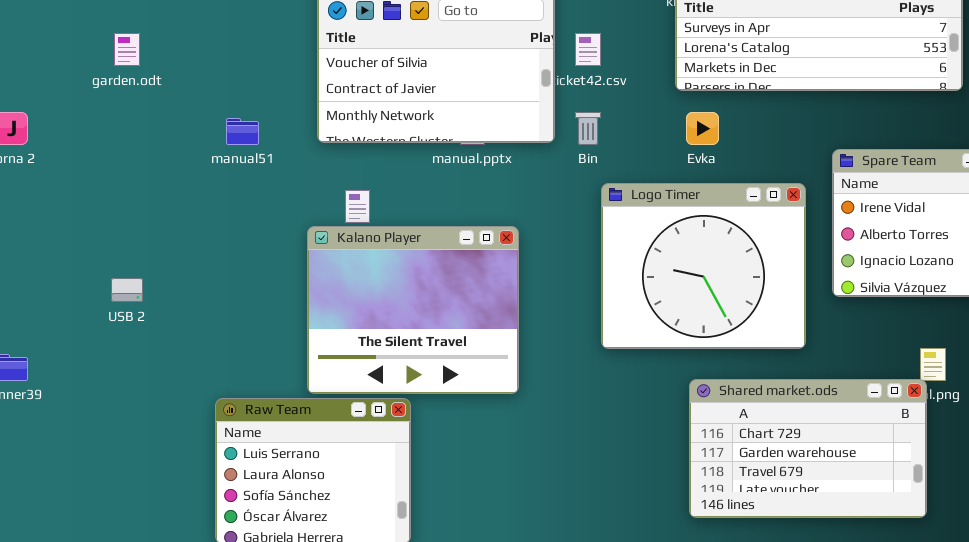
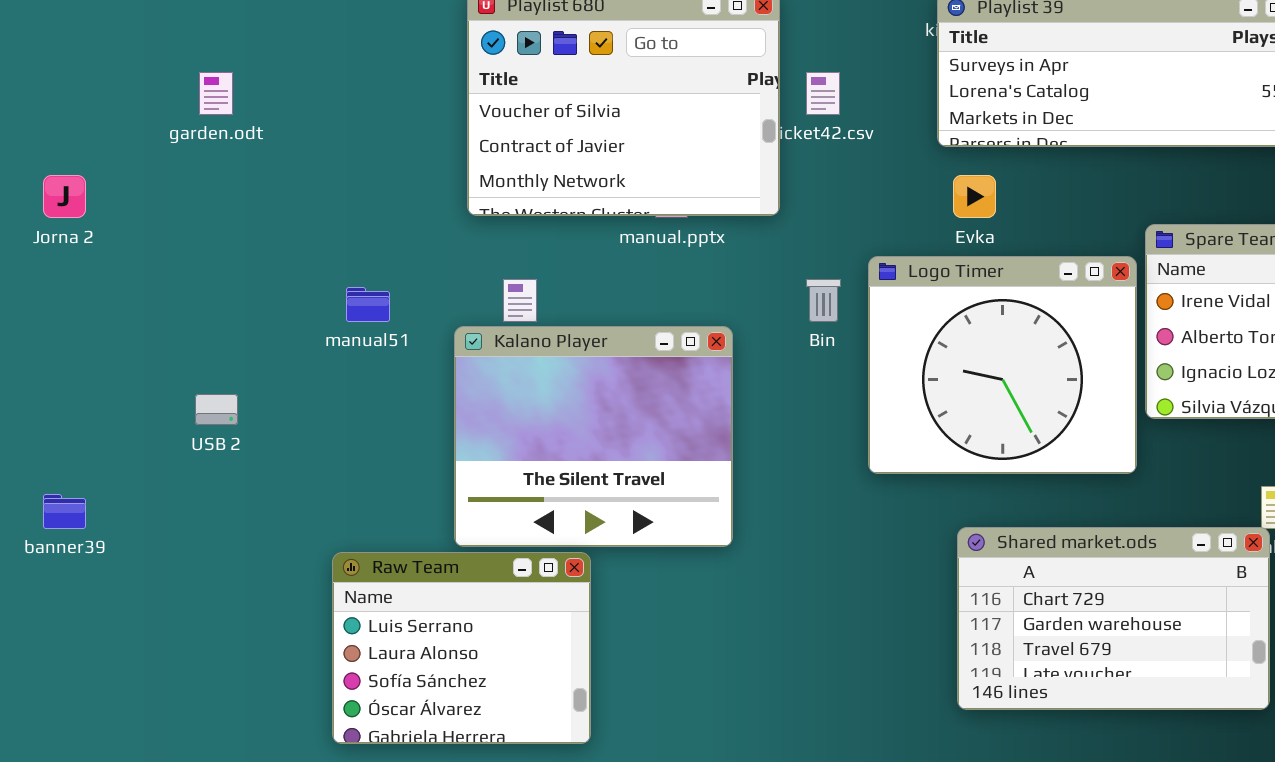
Bin: [575,112,601,145] -> [806,279,841,322], moved
manual51: [226,118,259,145] -> [346,287,390,322], moved
Logo Timer: [601,183,806,349] -> [868,256,1137,474], moved

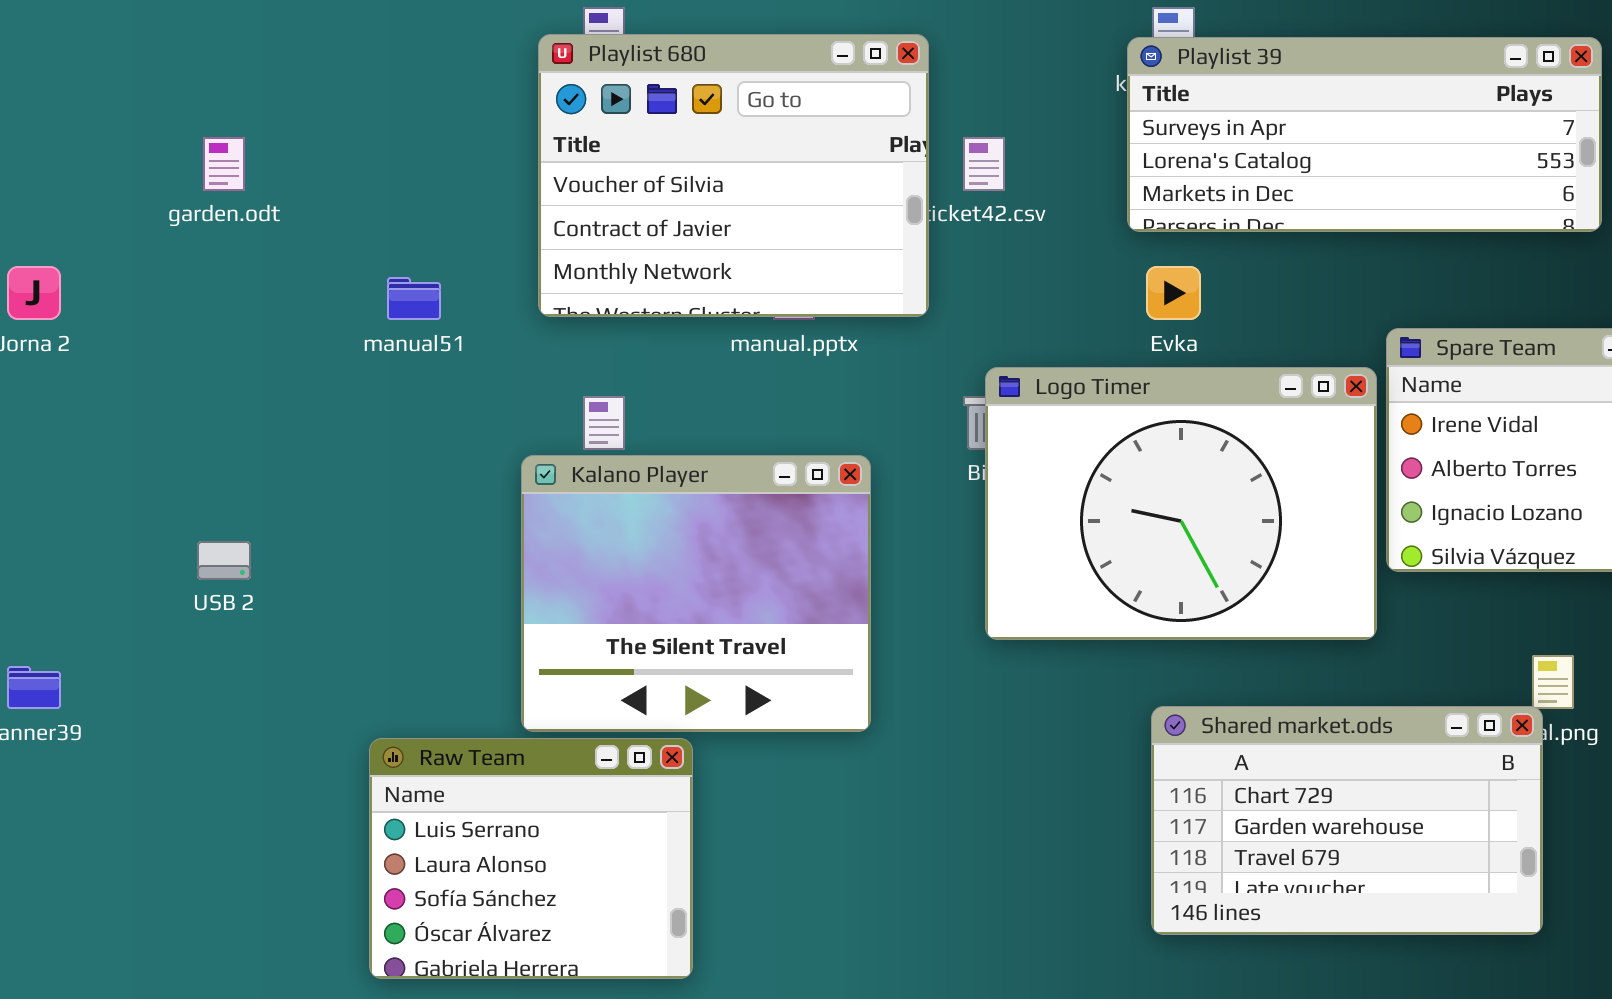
Logo Timer: [868,256,1137,474] -> [985,367,1377,640], resized
manual51: [346,287,390,322] -> [387,277,441,320], moved

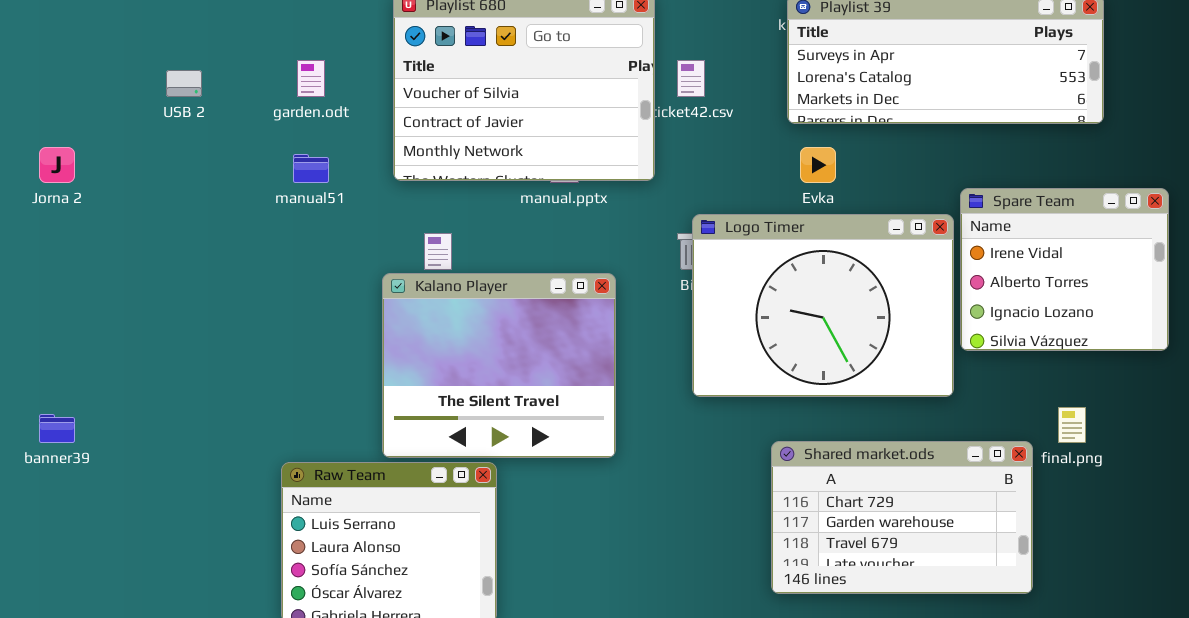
garden.odt: [203,137,245,191] -> [297,60,325,97], moved
USB 2: [197,541,251,580] -> [166,70,202,97], moved
Shared market.ods: [1151,706,1543,935] -> [771,441,1033,594], moved

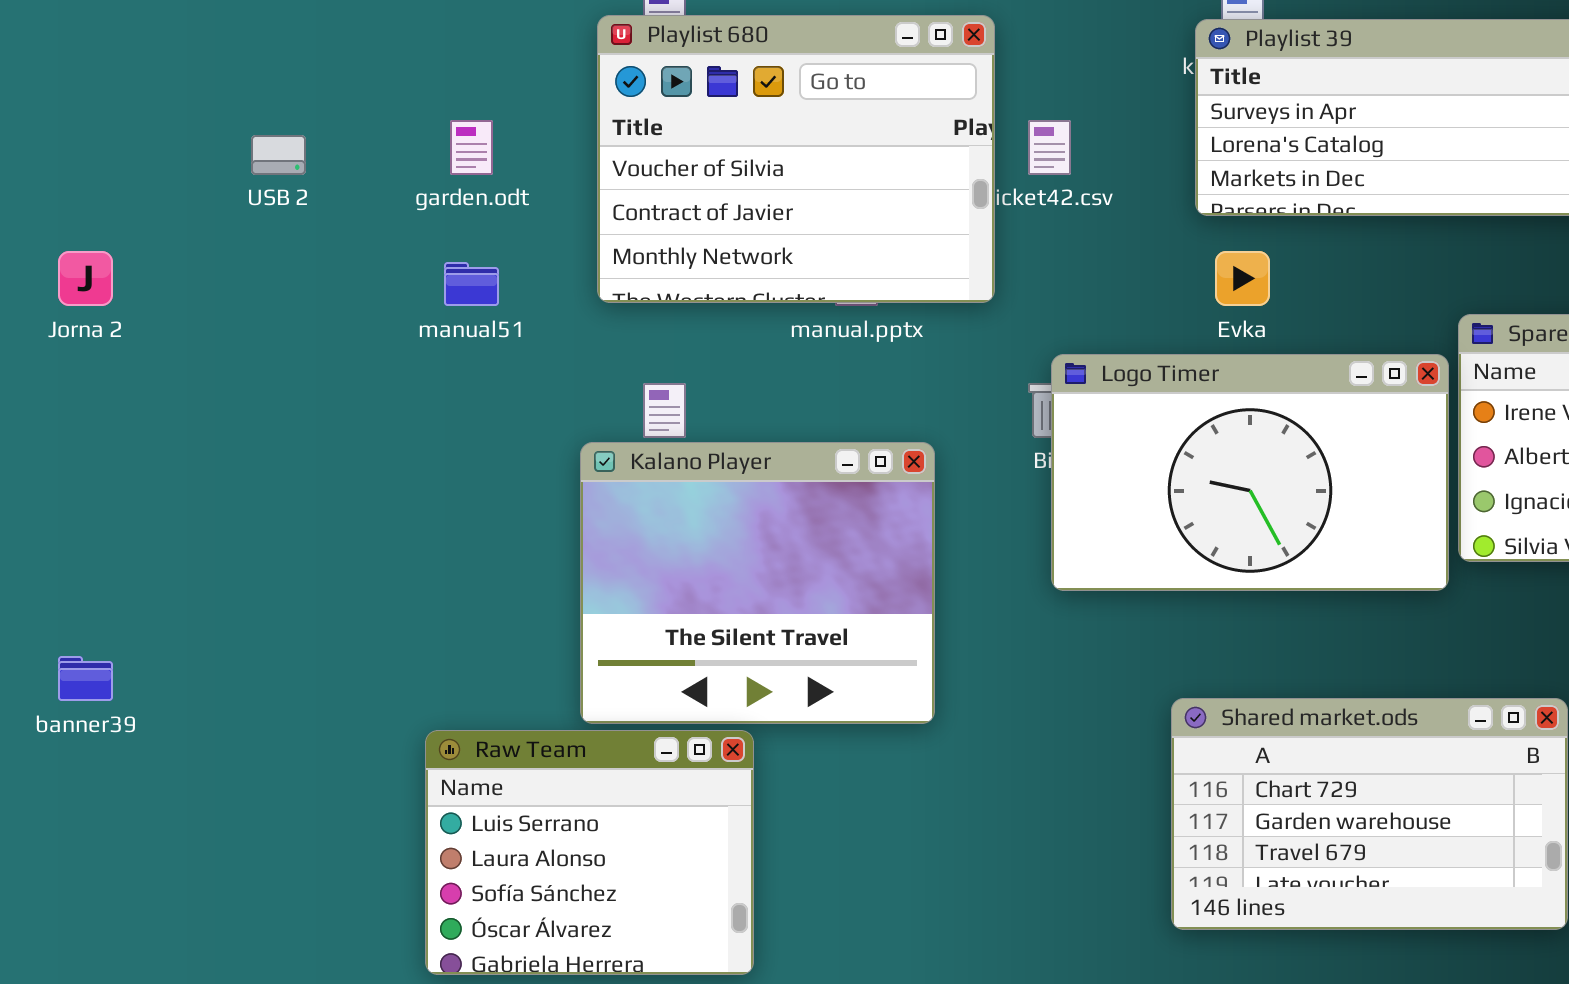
Logo Timer: [692,214,954,397] -> [1051,354,1449,591], resized

